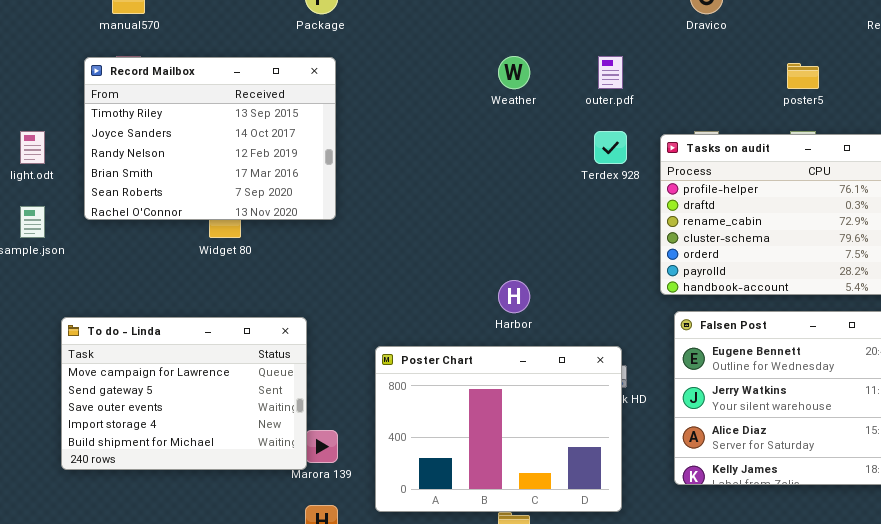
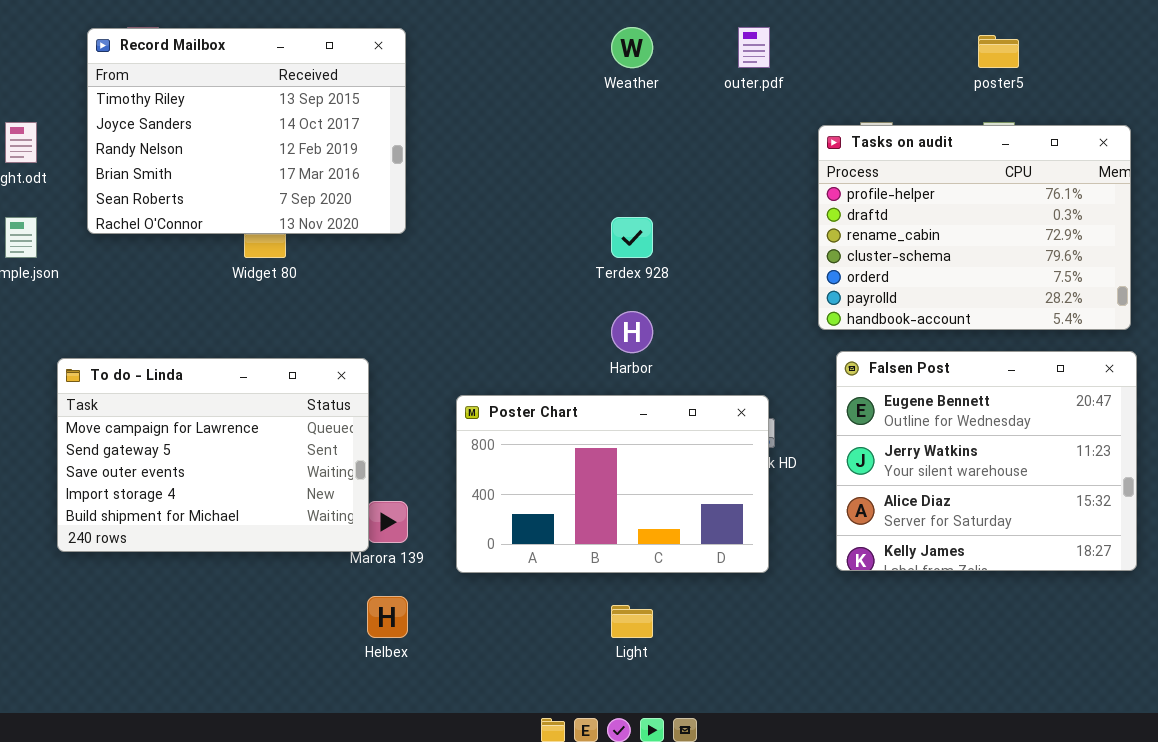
Terdex 928: [594,131,627,164] -> [611,217,653,258], moved
Poster Chart: [375,346,622,512] -> [456,395,769,573], resized

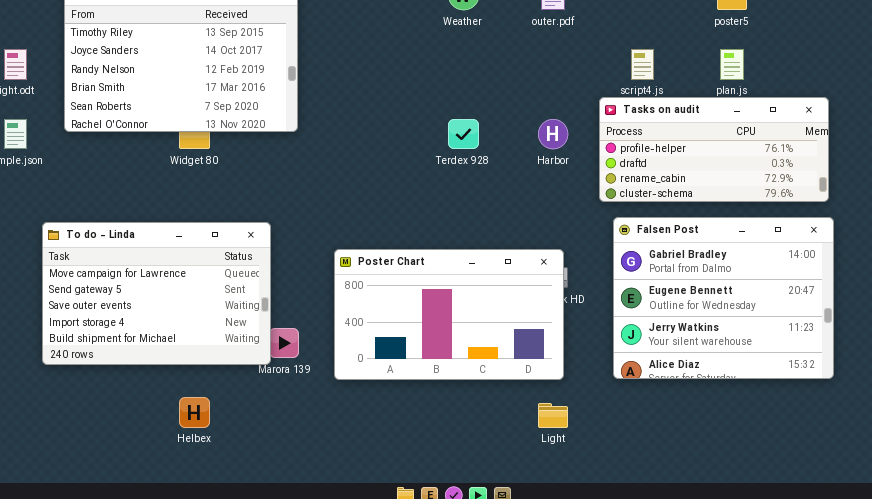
Tasks on audit: [818,125,1131,330] -> [599,97,829,202], resized
Harbor: [611,311,653,353] -> [538,119,568,149], moved
Falsen Post: [836,351,1137,571] -> [613,217,834,379], scrolled up 1 row
Helbex: [367,596,408,638] -> [179,397,210,428], moved
Light: [611,605,653,638] -> [538,403,568,428], moved

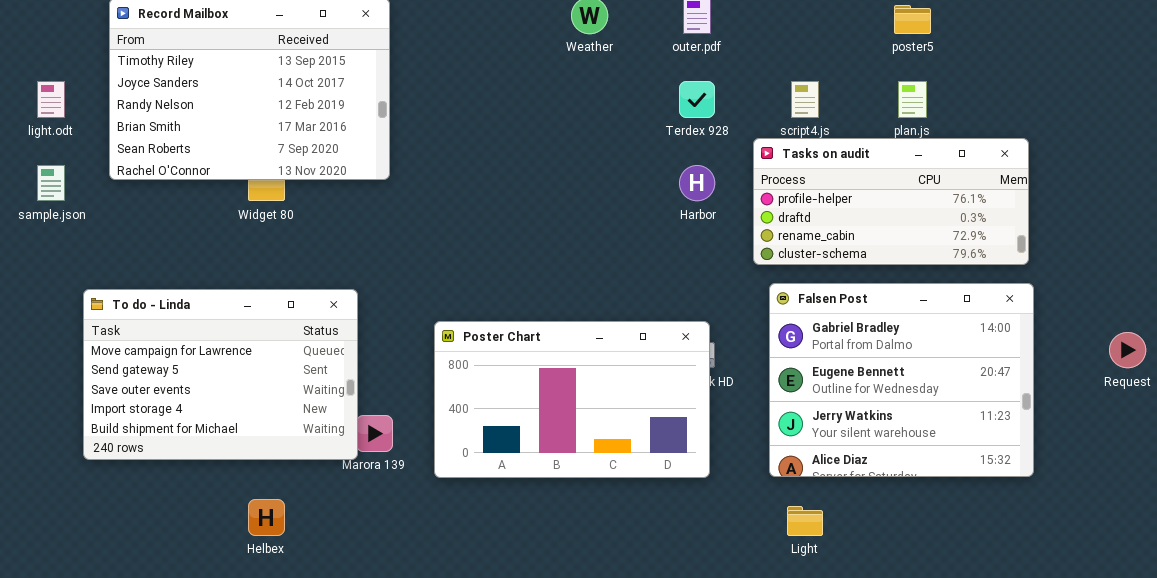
Terdex 928: [448,119,479,149] -> [679,81,715,118], moved
Light: [538,403,568,428] -> [787,506,823,536], moved

